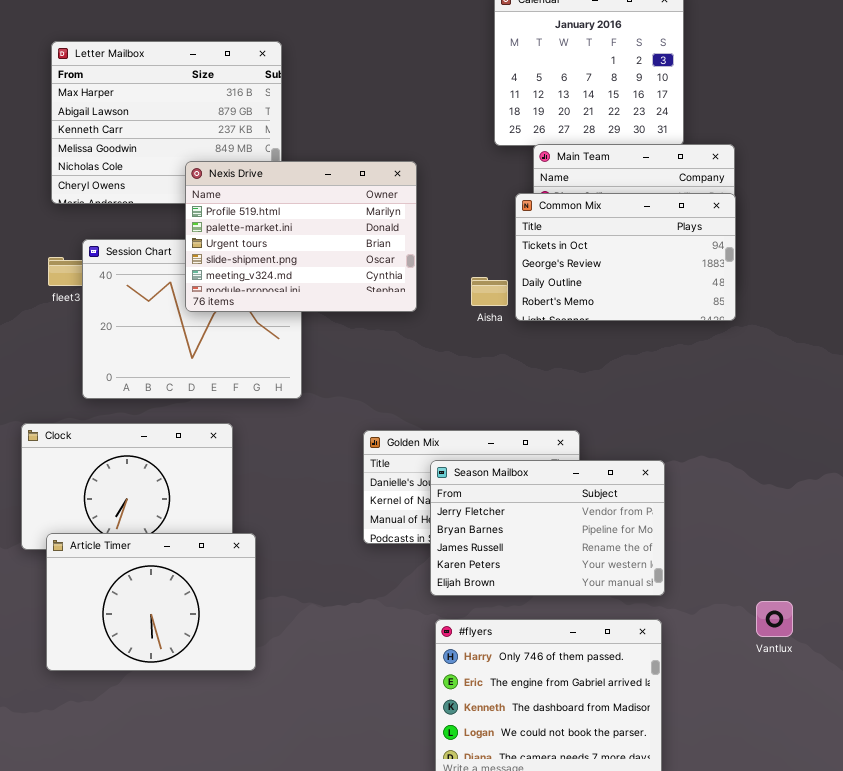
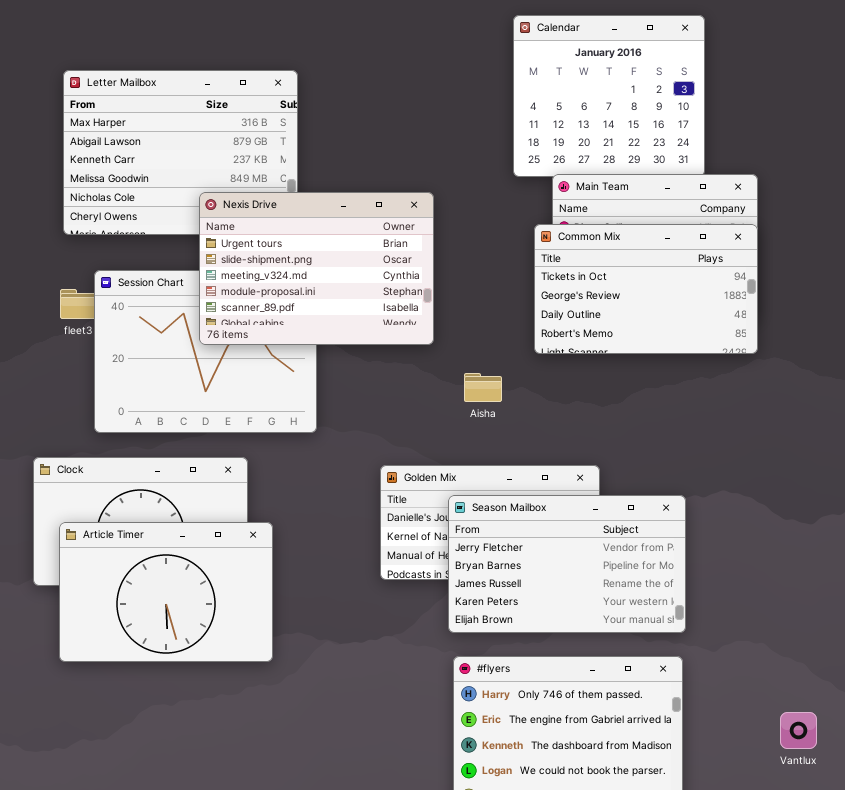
Nexis Drive: [185,161,417,312] -> [199,192,434,345], scrolled down 2 rows
Aisha: [471,277,508,306] -> [464,373,502,402], moved
Article Timer: [46,533,256,671] -> [59,522,273,662], moved
Vantlux: [756,601,793,637] -> [780,712,817,749], moved

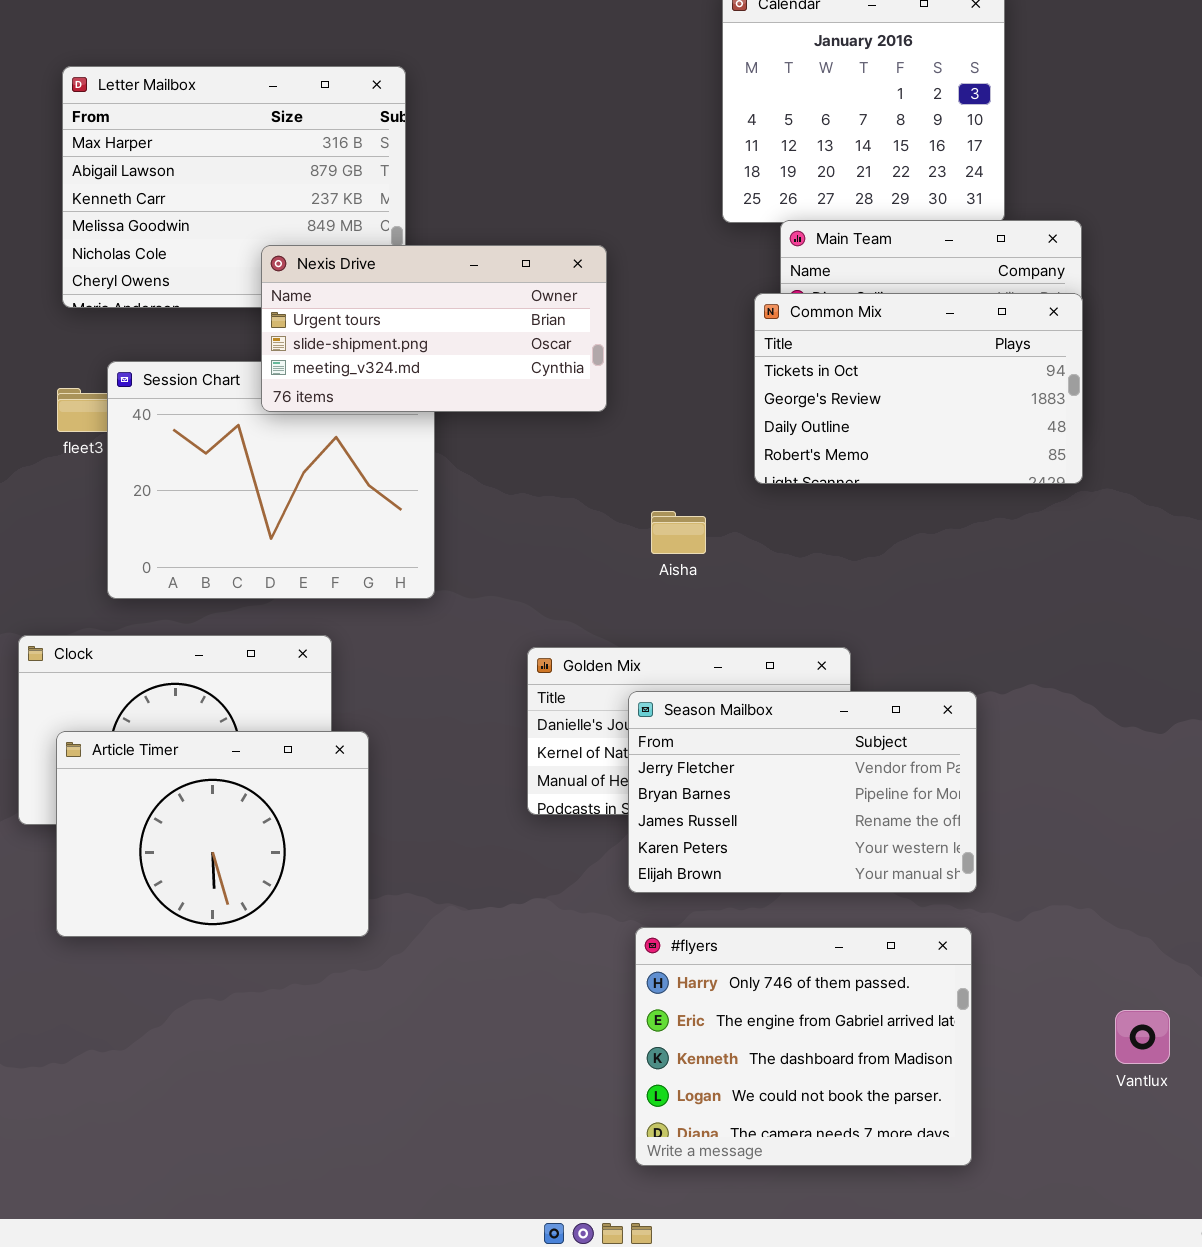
Nexis Drive: [199,192,434,345] -> [261,245,607,412], resized

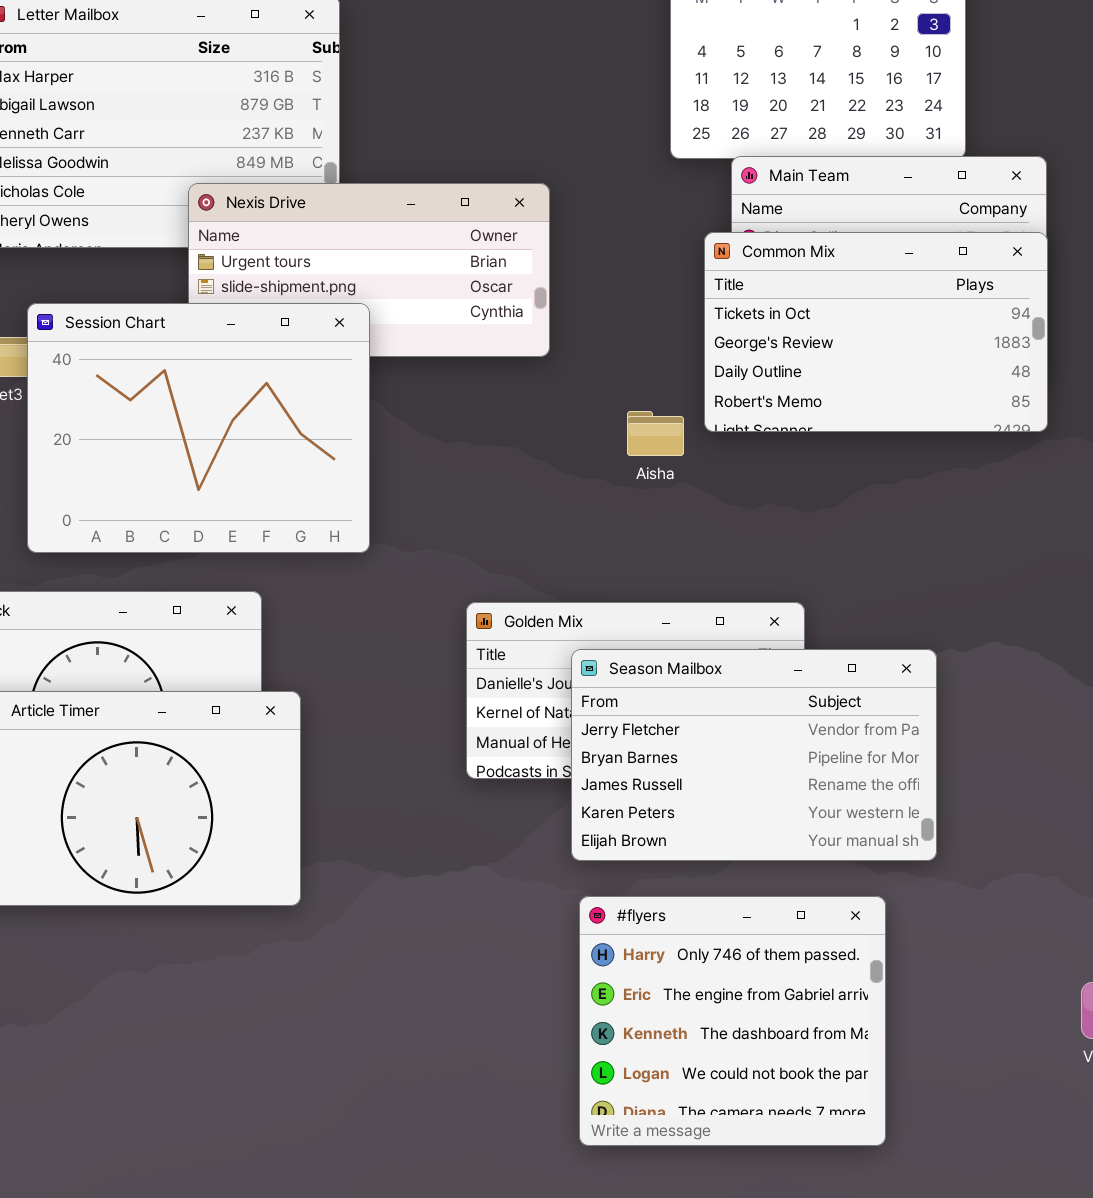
Session Chart: [107,361,435,599] -> [27,303,370,553], raised
Aisha: [651,511,706,554] -> [627,411,684,456], moved
#flyers: [635,927,972,1166] -> [579,896,886,1146], resized

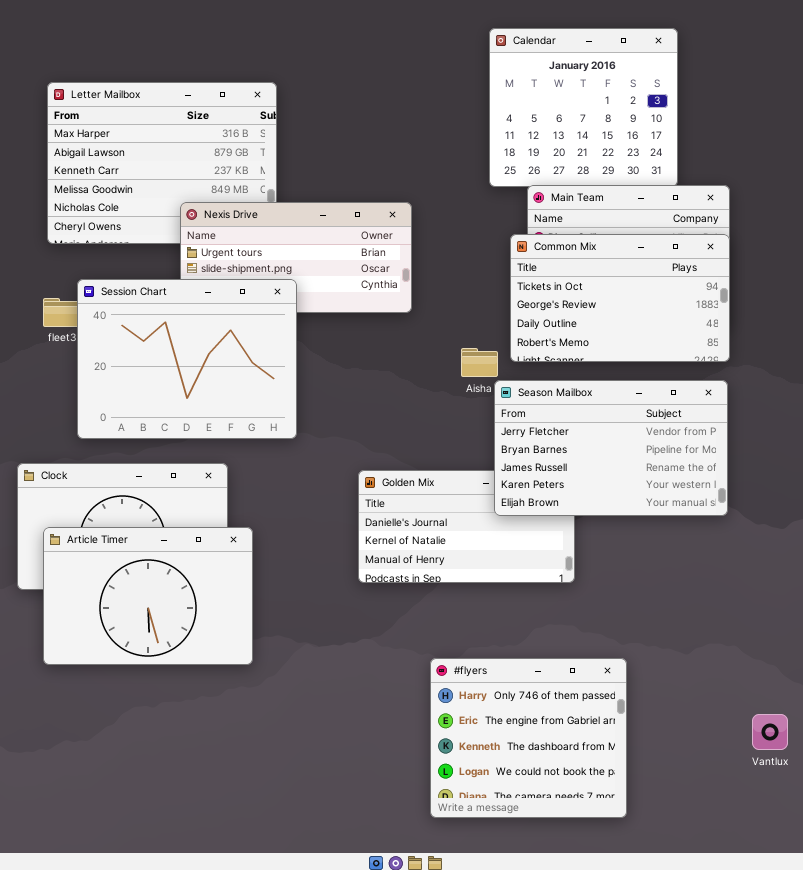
Season Mailbox: [571,649,937,861] -> [494,380,728,516], moved

